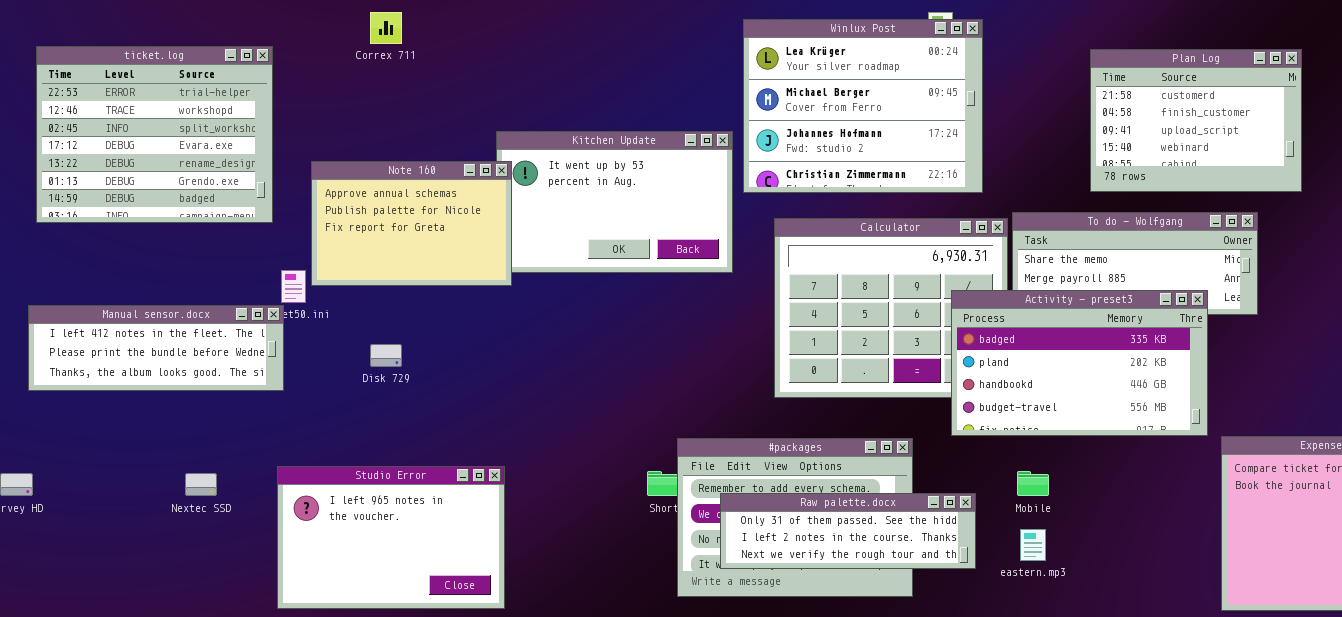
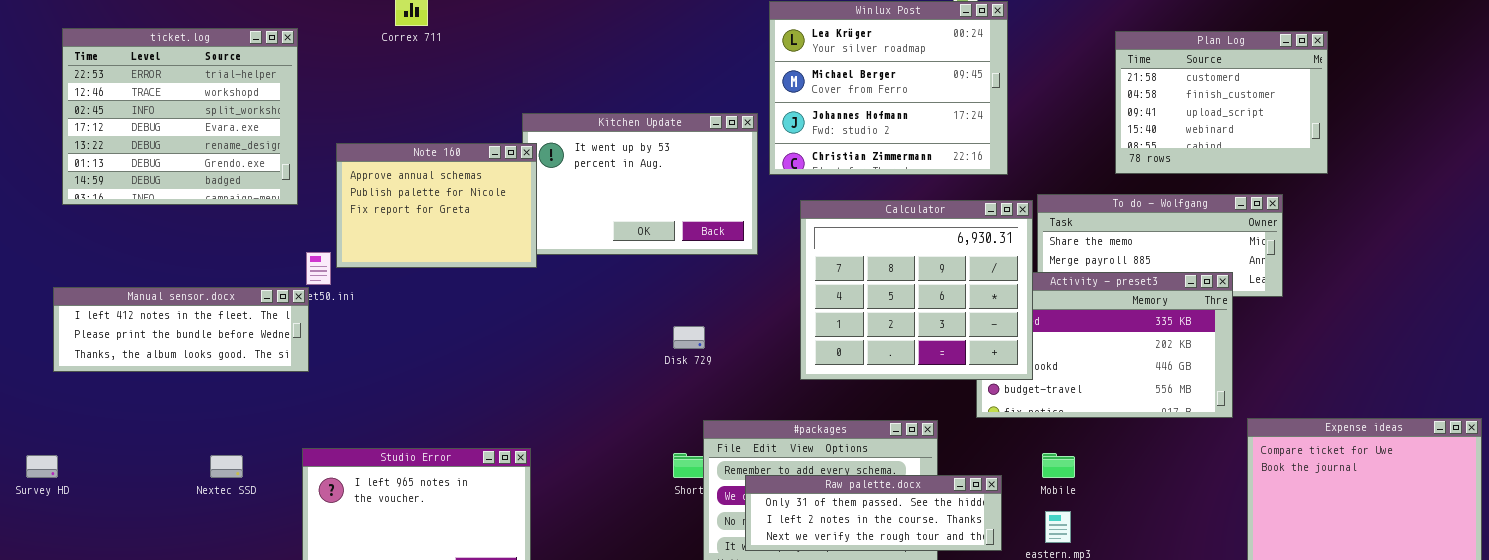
Calculator: [774,218,1008,398] -> [800,200,1033,380], raised
Disk 729: [370,344,402,367] -> [673,326,705,349], moved

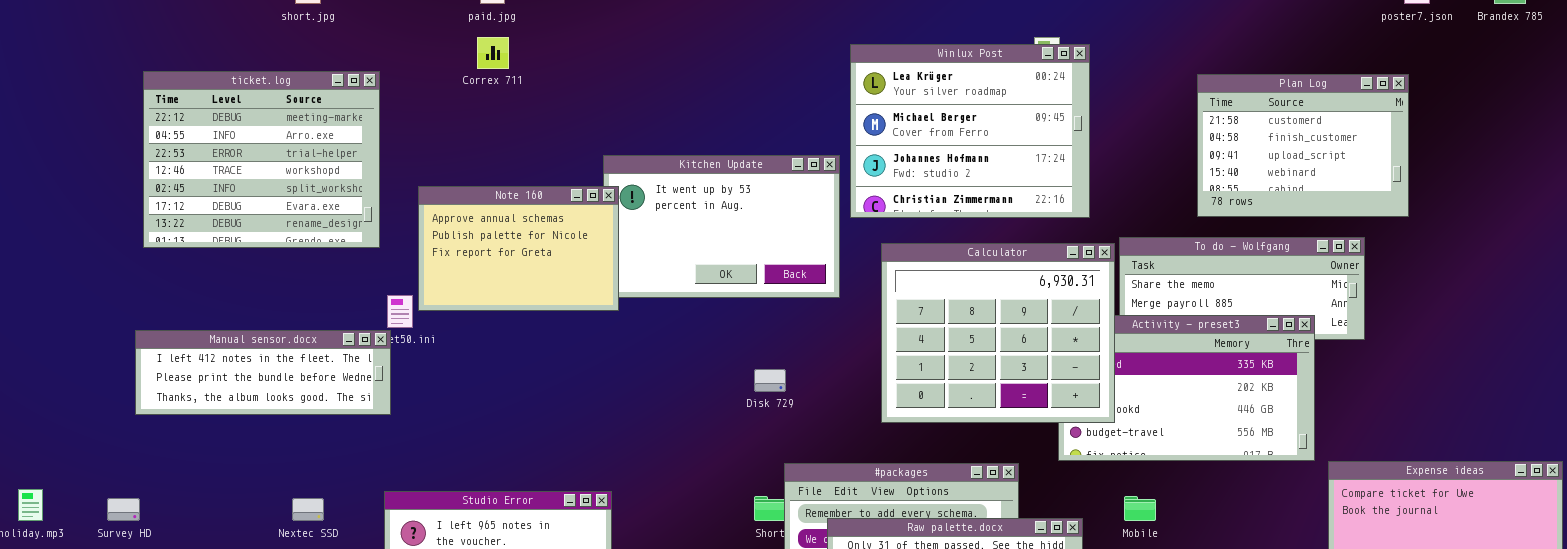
ticket.log: [62,28,298,205] -> [143,71,380,248], scrolled up 2 rows

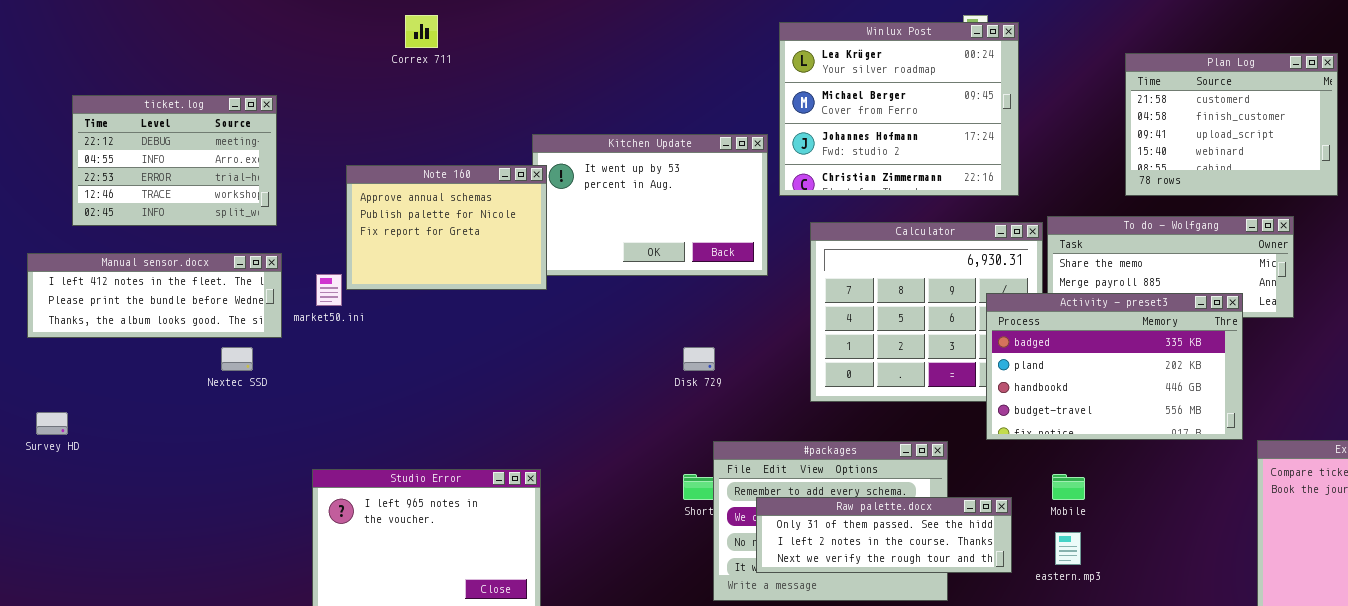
ticket.log: [143,71,380,248] -> [72,95,277,226], resized
Activity - preset3: [1058,315,1315,461] -> [986,293,1243,440], raised
Manual sensor.docx: [135,330,391,415] -> [27,253,282,338], moved
Survey HD: [107,498,140,521] -> [36,412,68,435], moved
Nextec SSD: [292,498,324,521] -> [221,347,253,371], moved

